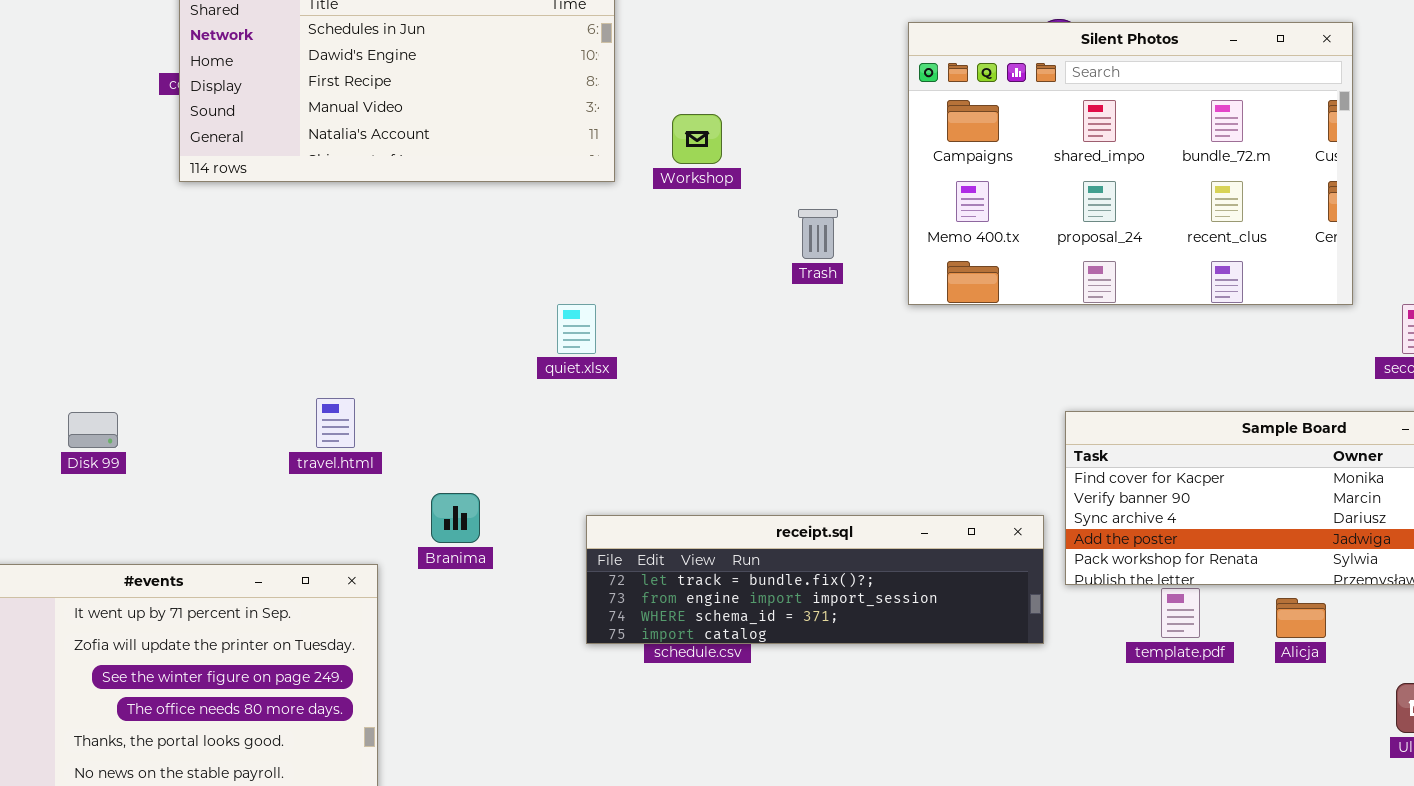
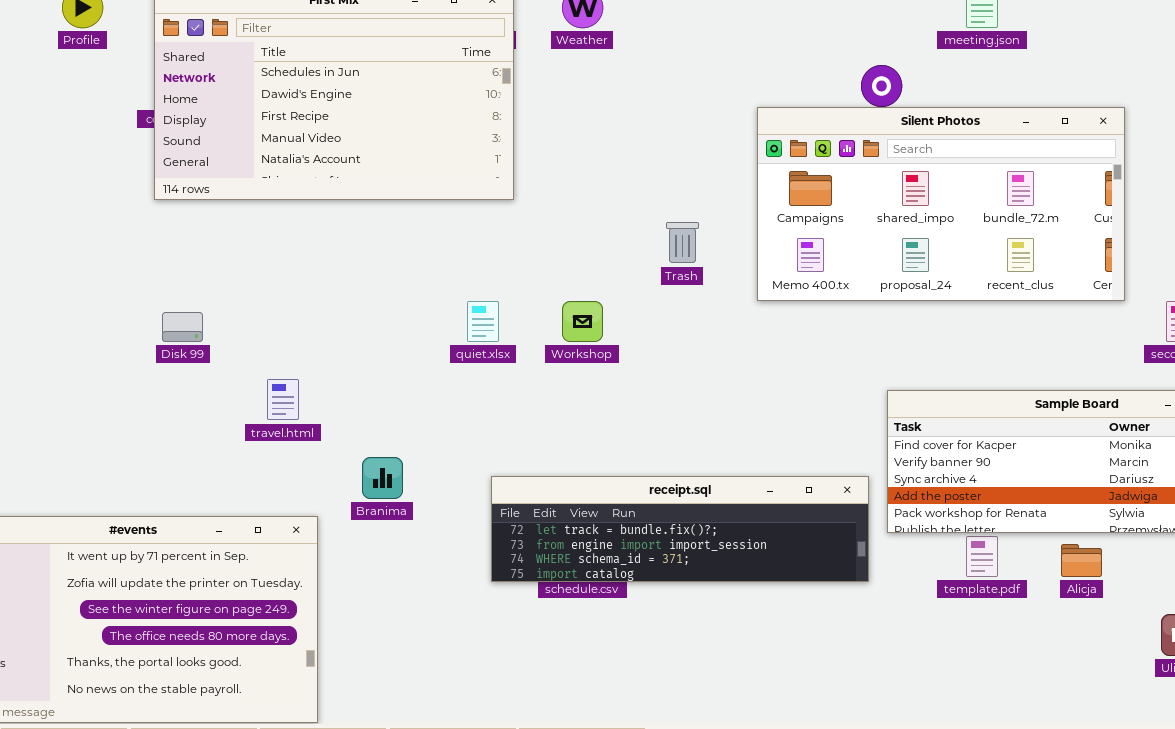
Silent Photos: [908,22,1353,305] -> [757,107,1125,301], resized
Workshop: [672,114,722,164] -> [562,301,603,342], moved
Disk 99: [68,412,118,448] -> [162,312,203,342], moved

